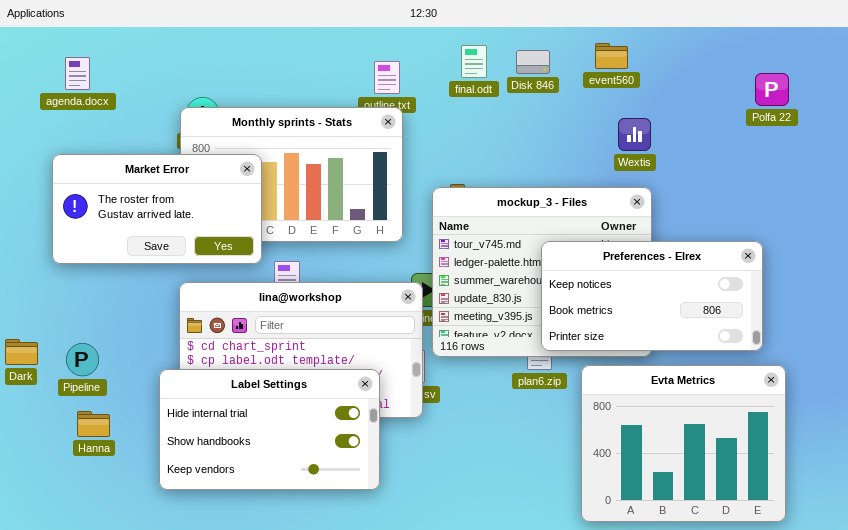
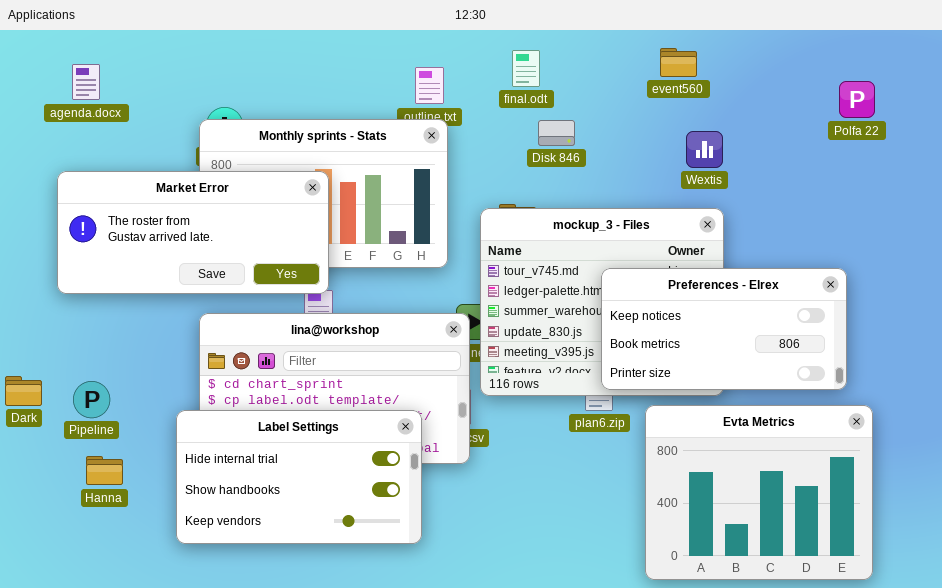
Disk 846: [516,50,550,74] -> [538,120,575,146], moved
Market Error: [52,154,262,264] -> [57,171,329,294], resized

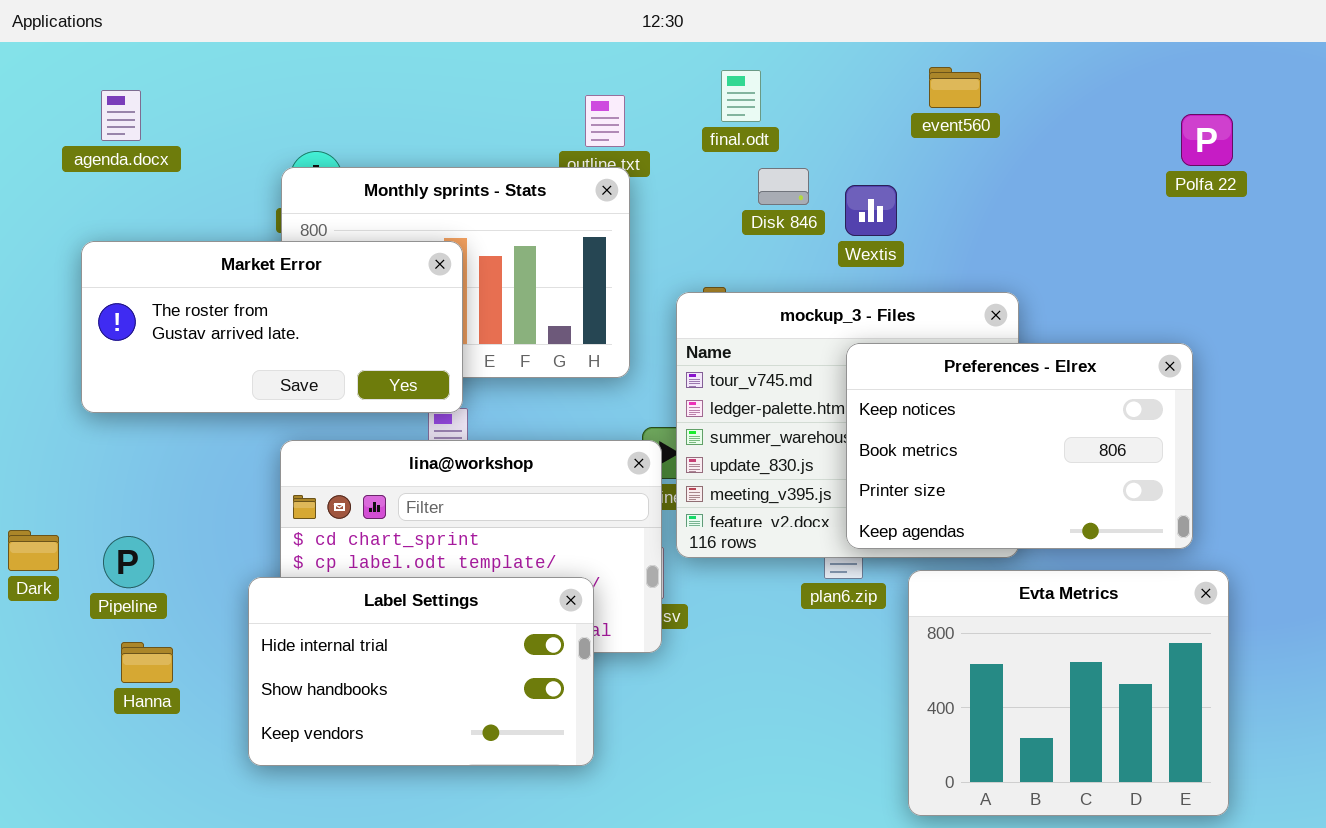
Wextis: [686,131,723,168] -> [845,185,897,236], moved
Preferences - Elrex: [601,268,847,390] -> [846,343,1193,549], resized

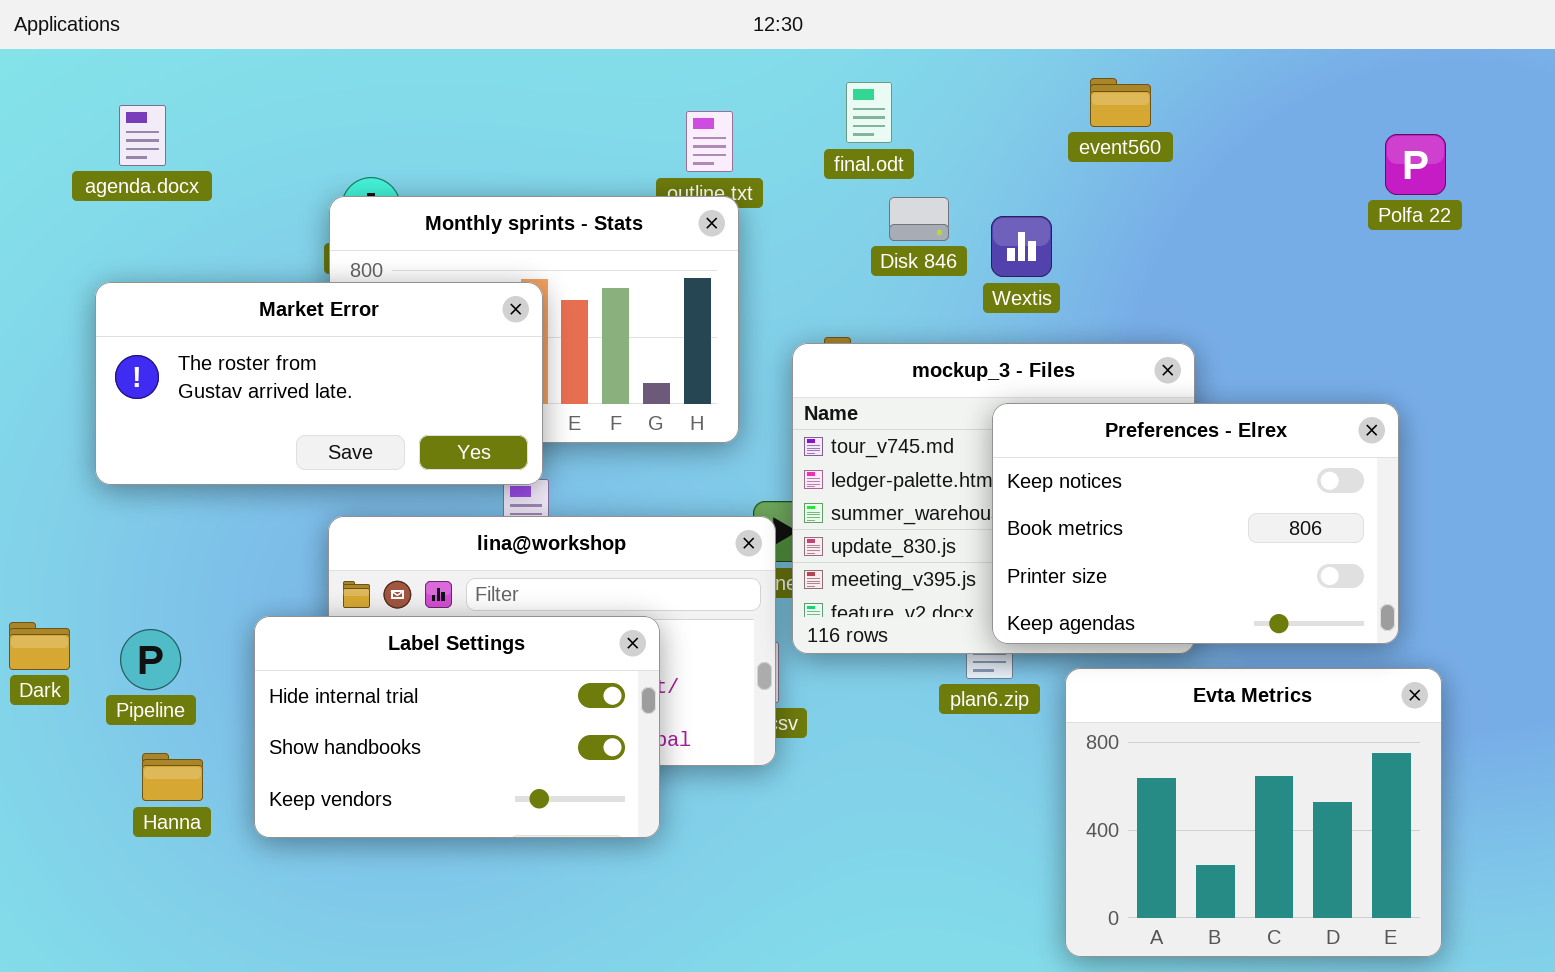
Label Settings: [248,577,594,766] -> [254,616,660,838], moved

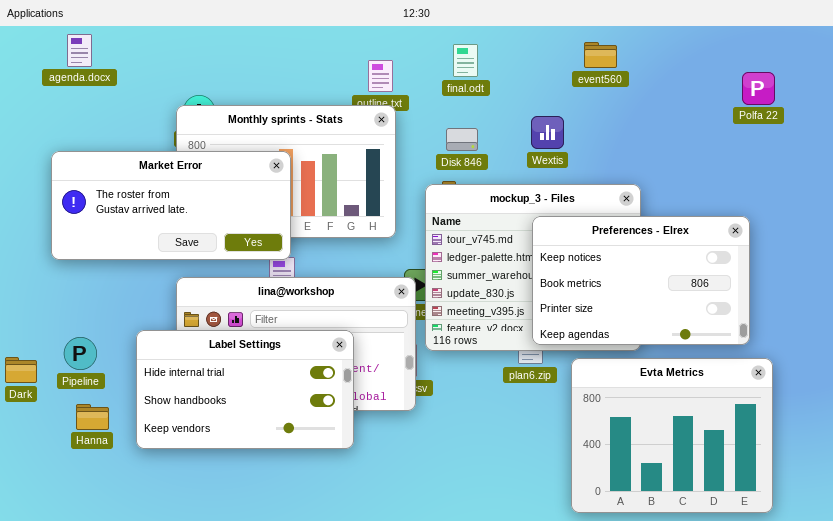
agenda.docx: [119,105,166,166] -> [67,34,92,67], moved
Disk 846: [889,197,949,241] -> [446,128,478,151], moved
Dark: [9,622,70,670] -> [5,357,37,383], moved

